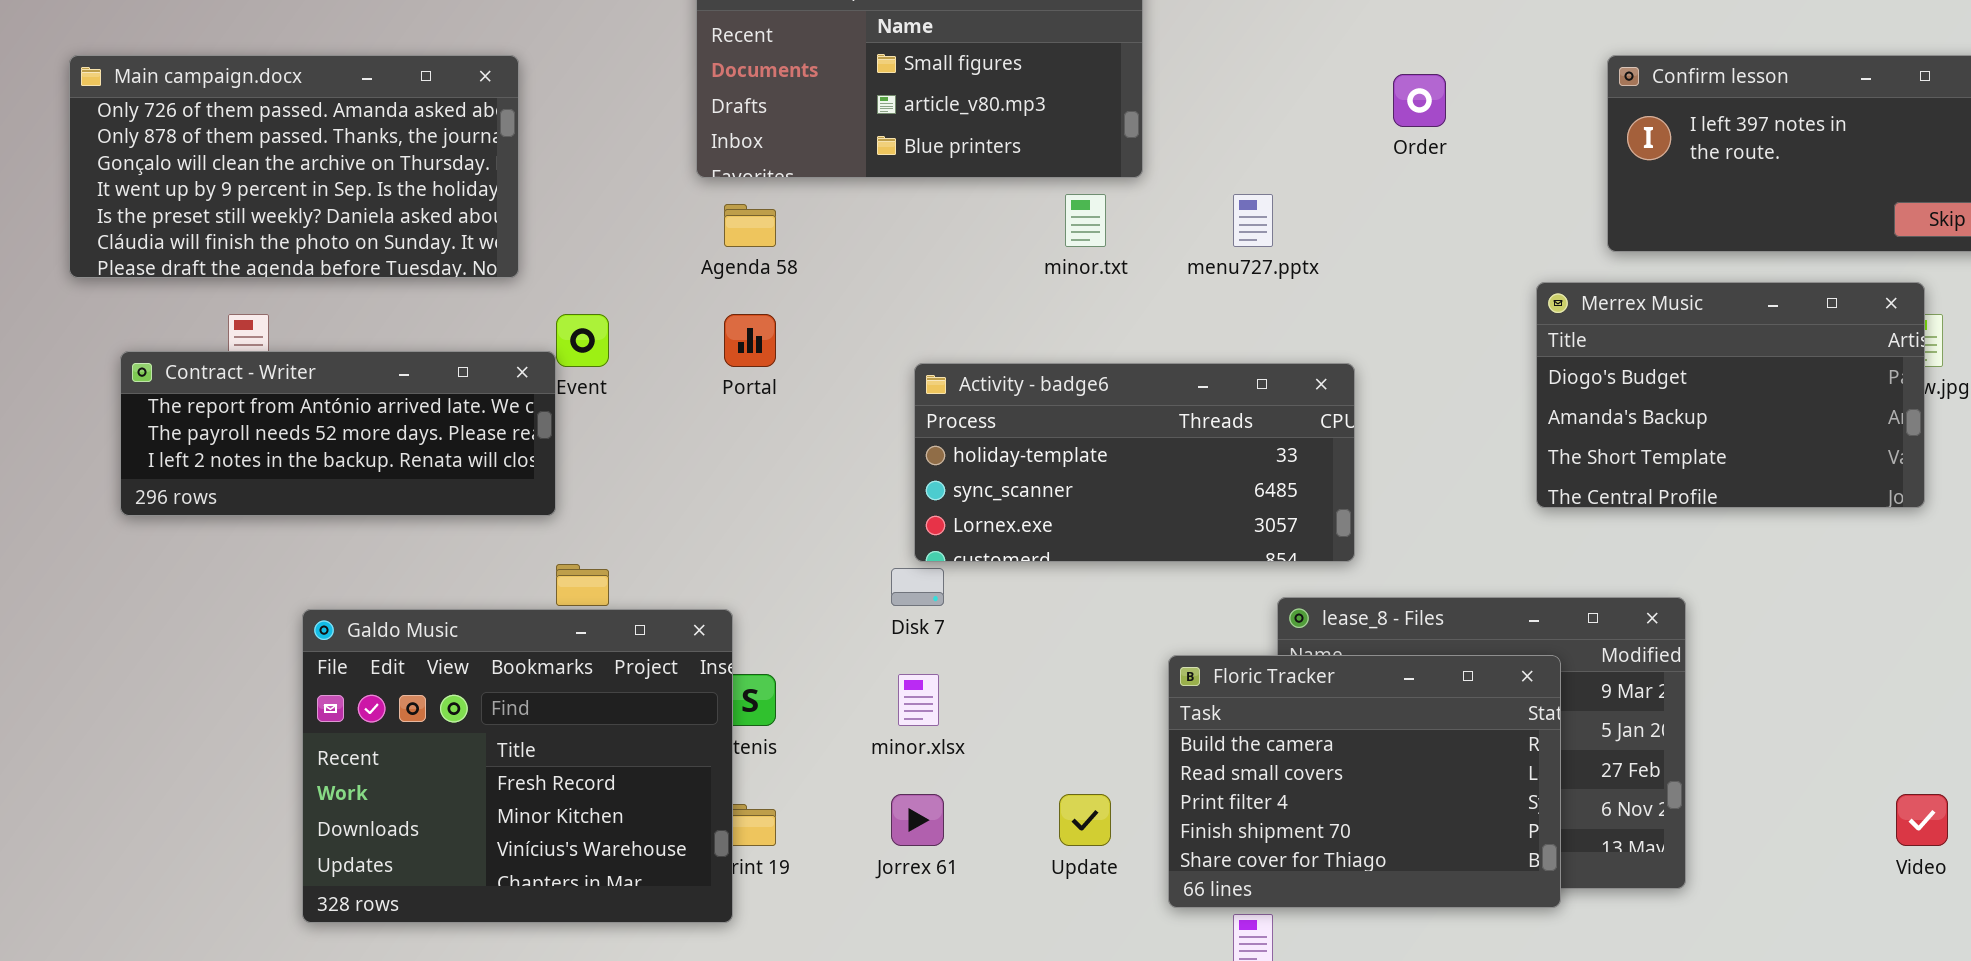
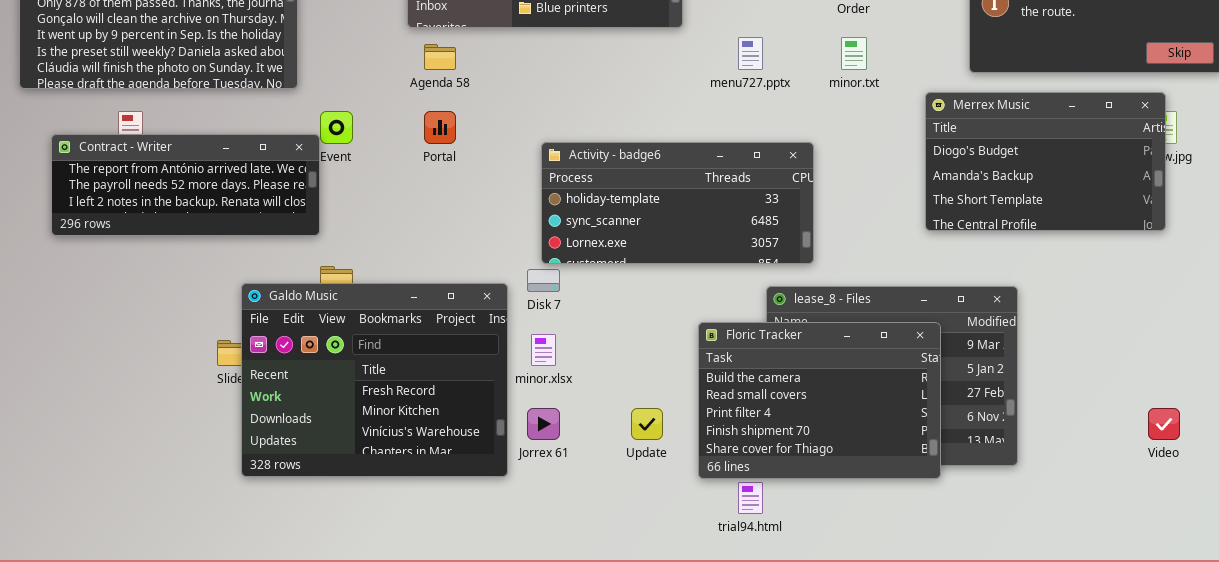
minor.txt: [1065,194,1106,247] -> [841,37,867,70], moved
Galdo Music: [302,609,733,923] -> [241,283,508,477], moved

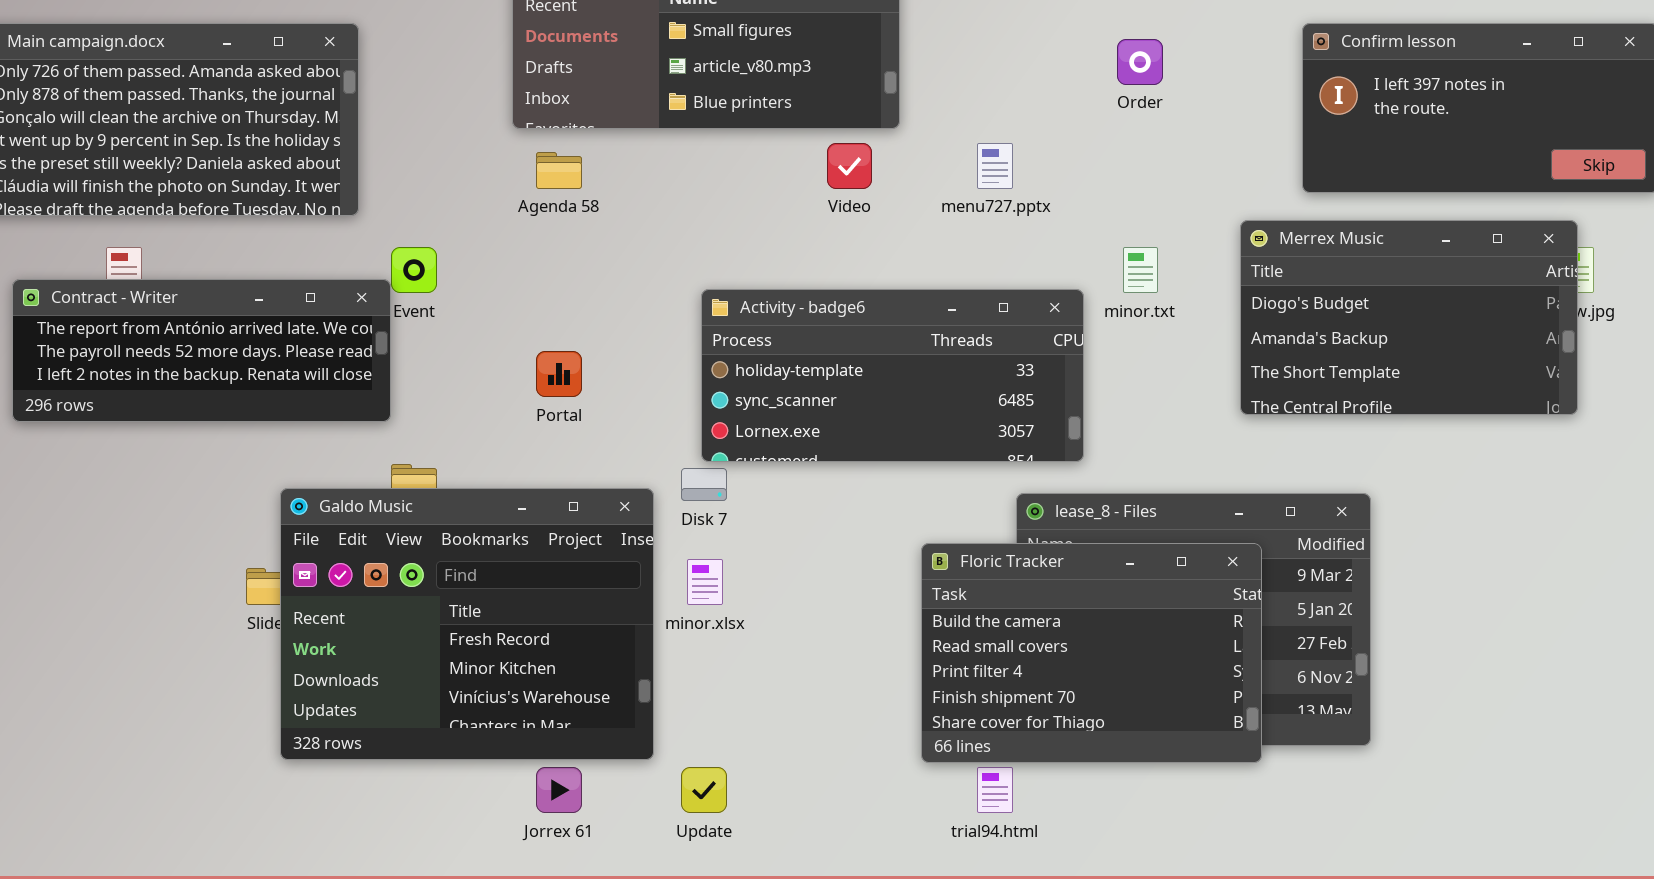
minor.txt: [841,37,867,70] -> [1123,247,1158,293], moved
Portal: [424,111,456,144] -> [536,351,582,397], moved
Jorrex 61: [527,408,560,440] -> [536,767,582,813], moved
Update: [631,408,663,440] -> [681,767,727,813], moved
Video: [1148,408,1180,440] -> [827,143,872,189], moved

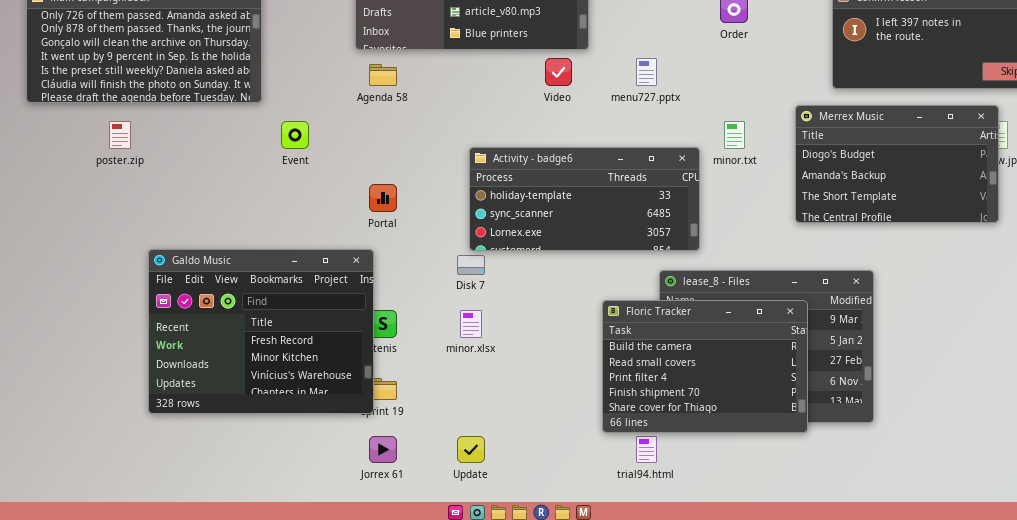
Contract - Writer: [12,279,391,422] -> none, closed
Galdo Music: [280,488,654,760] -> [148,249,374,414], moved

